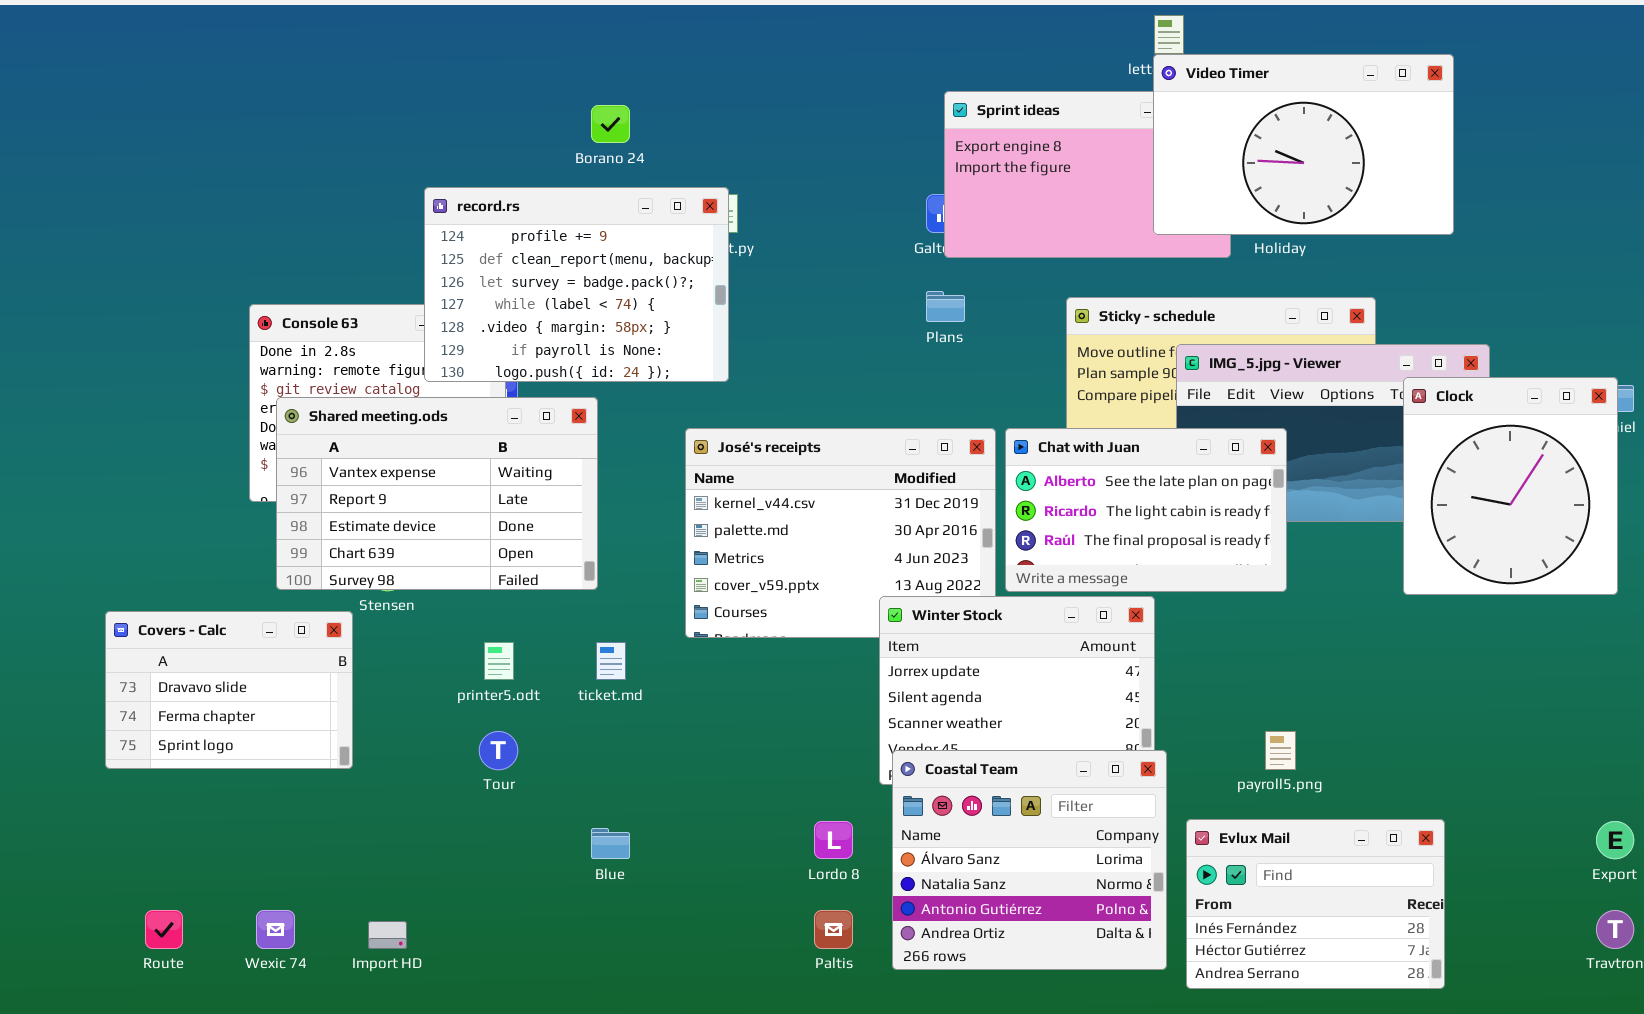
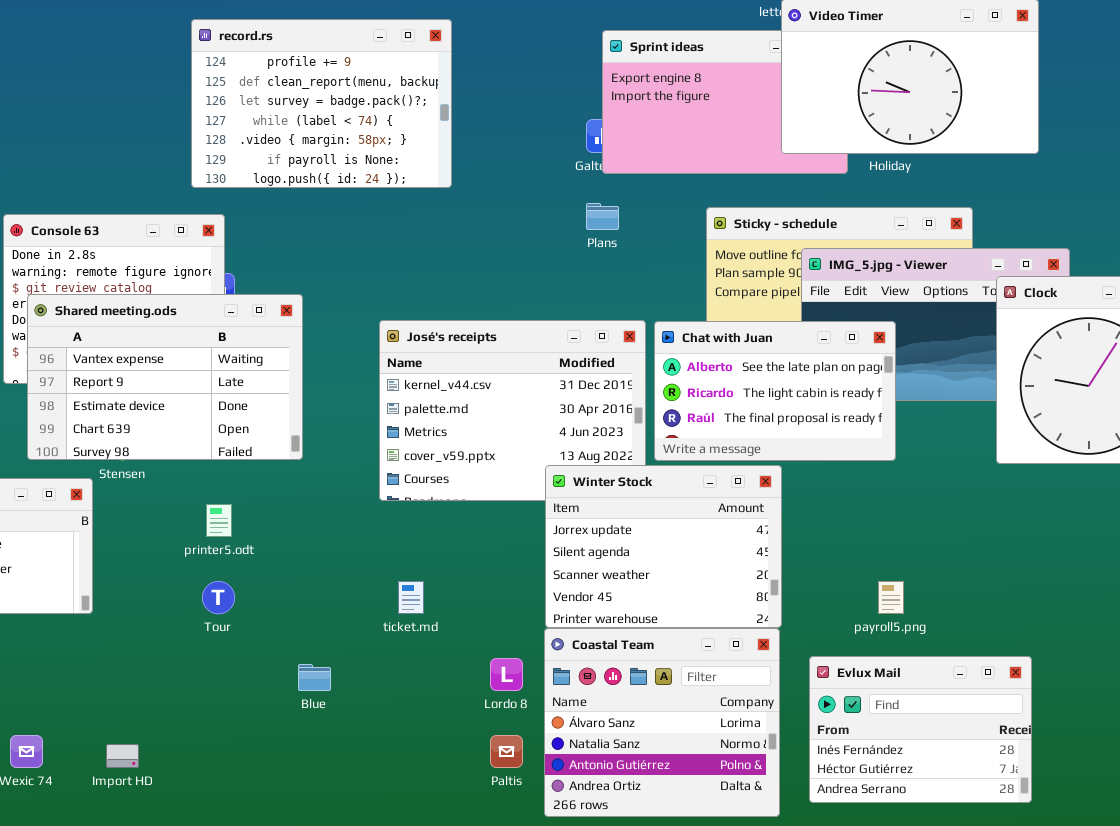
record.rs: [424,187,729,382] -> [191,19,452,188], moved
ticket.md: [596,642,626,680] -> [398,581,424,614], moved
Coastal Team: [892,750,1167,970] -> [544,628,780,817], moved

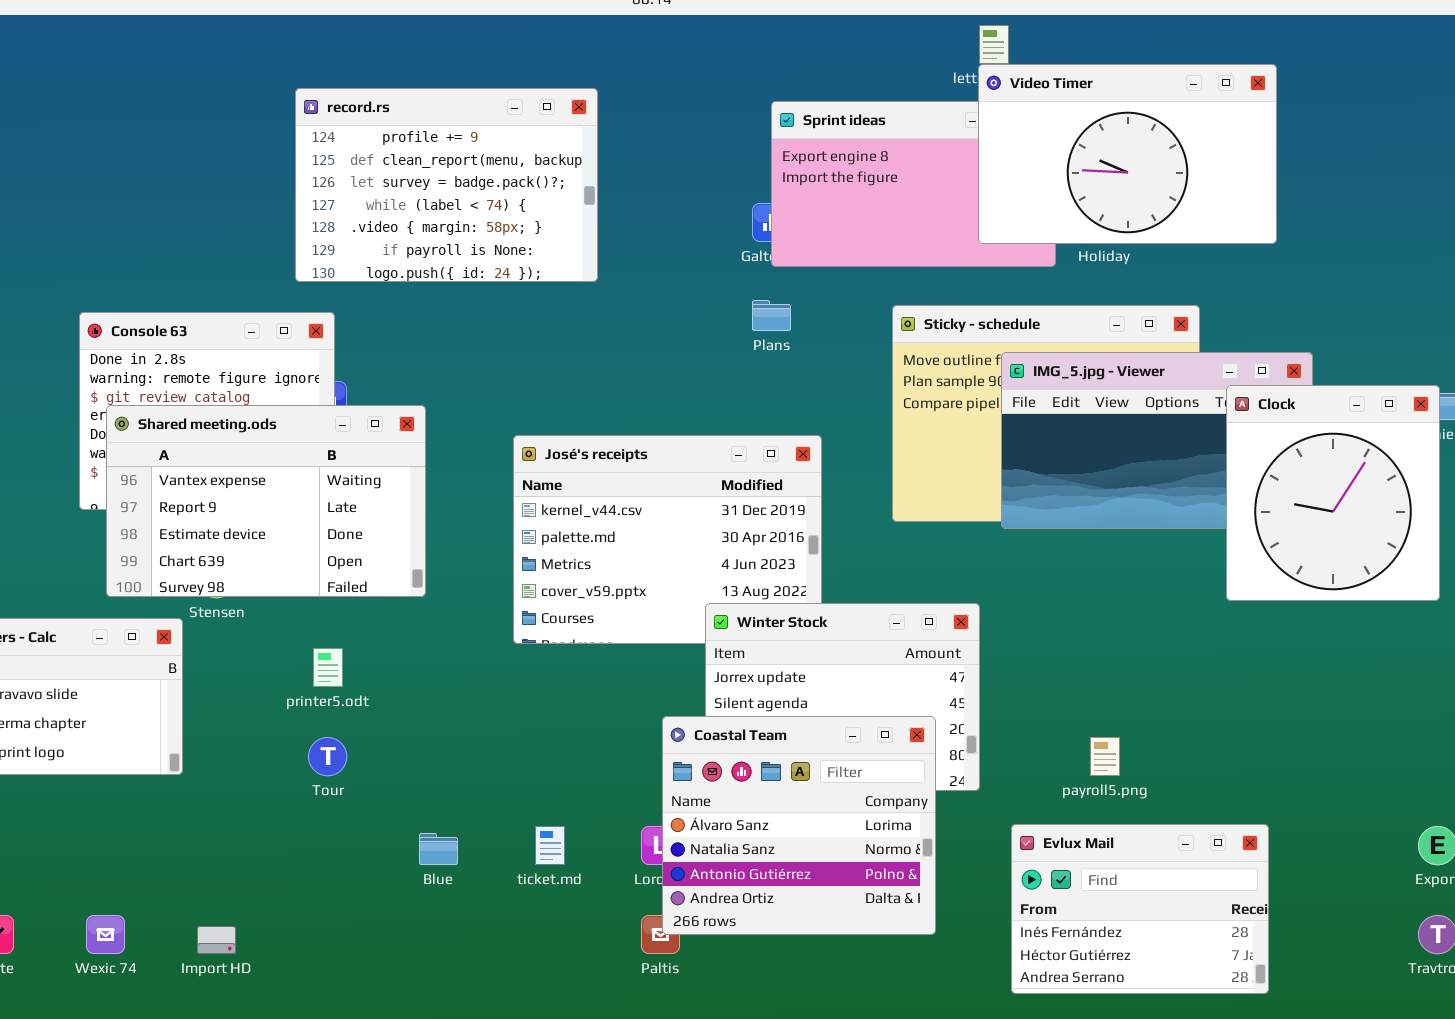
Chat with Juan: [654,321,896,461] -> none, closed
ticket.md: [398,581,424,614] -> [535,826,565,865], moved
Coastal Team: [544,628,780,817] -> [662,716,936,935], moved

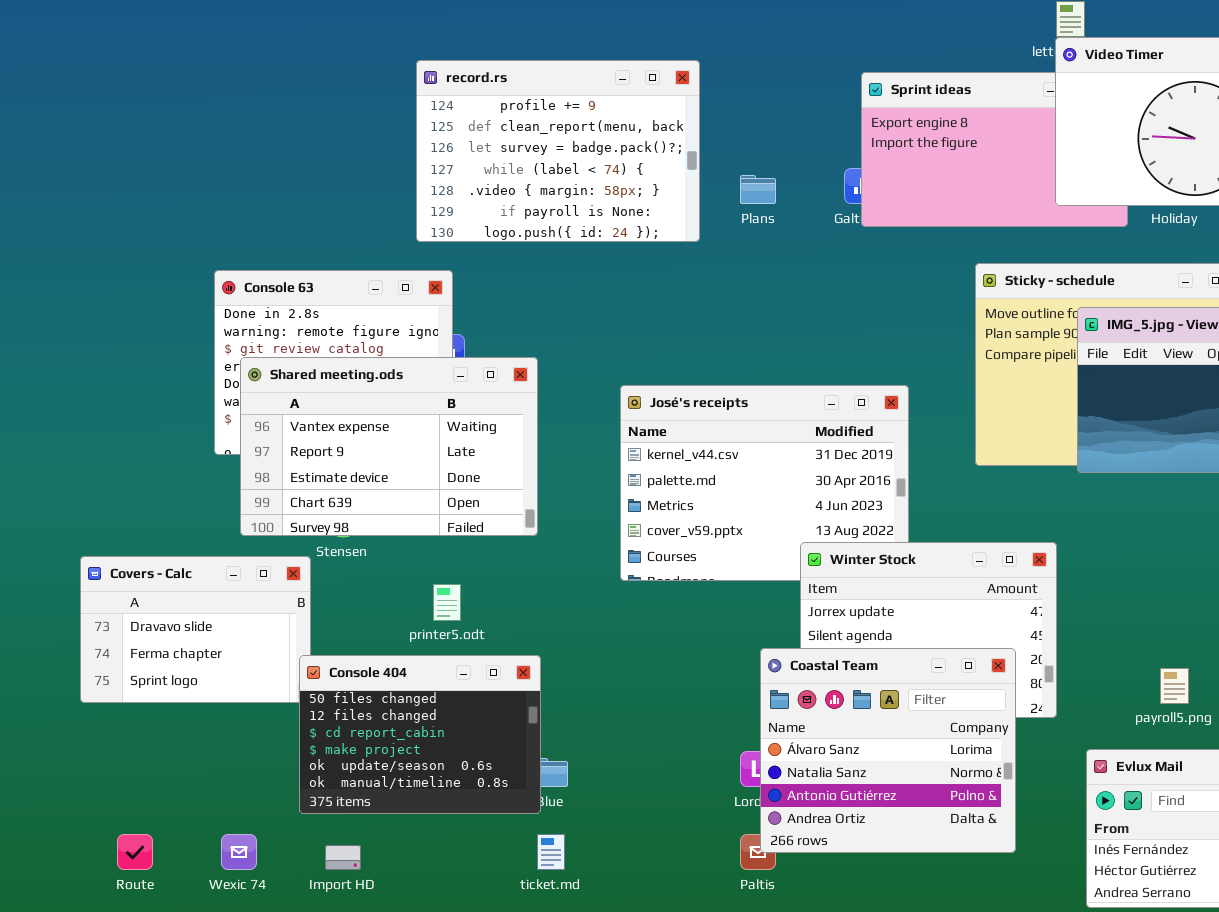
Plans: [752,300,791,331] -> [740,175,776,204], moved
Console 404: none -> [299,655,541,814], opened
ticket.md: [535,826,565,865] -> [537,834,565,870], moved

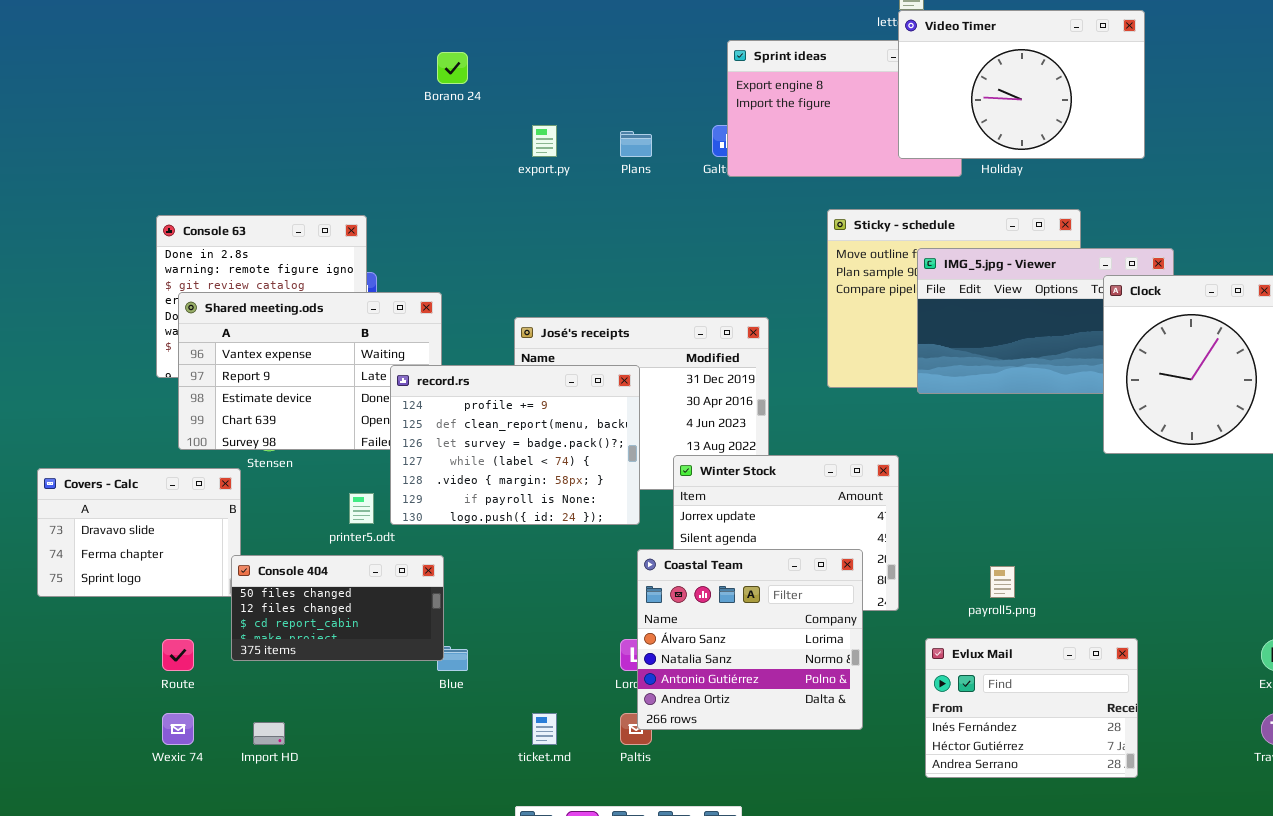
record.rs: [416,60,700,242] -> [390,365,640,525], moved
Console 404: [299,655,541,814] -> [231,555,444,661], resized
Route: [117,834,153,870] -> [162,639,194,671], moved
ticket.md: [537,834,565,870] -> [532,713,557,745], moved

